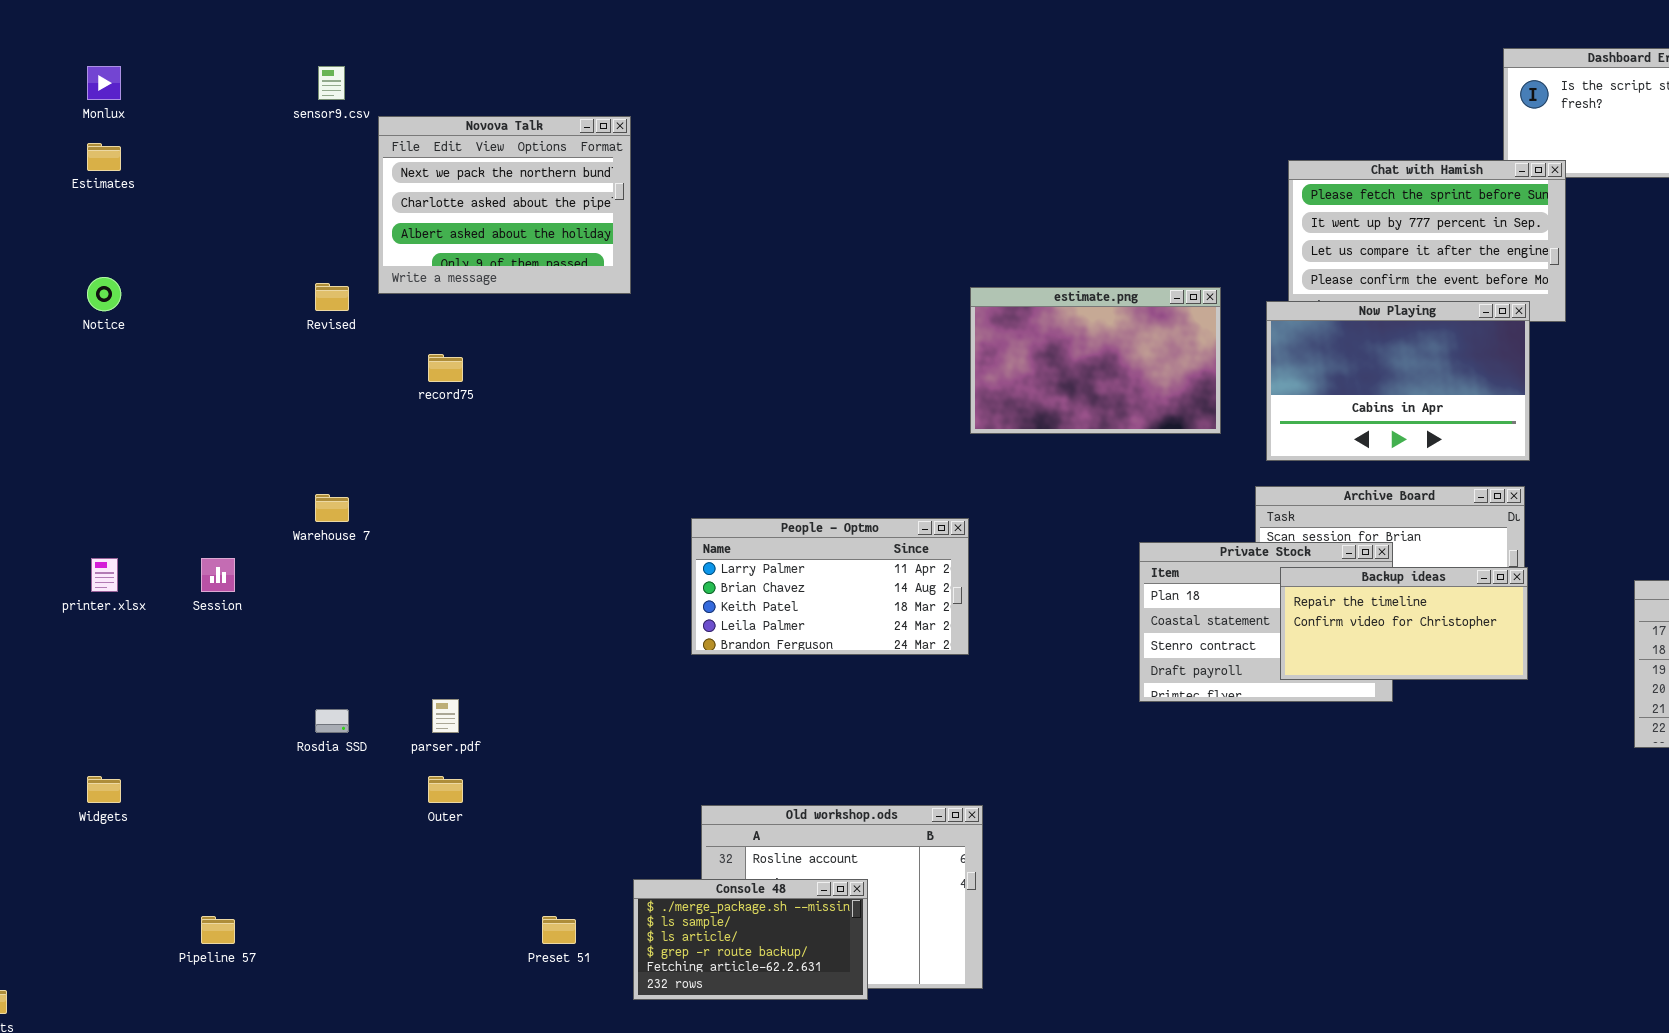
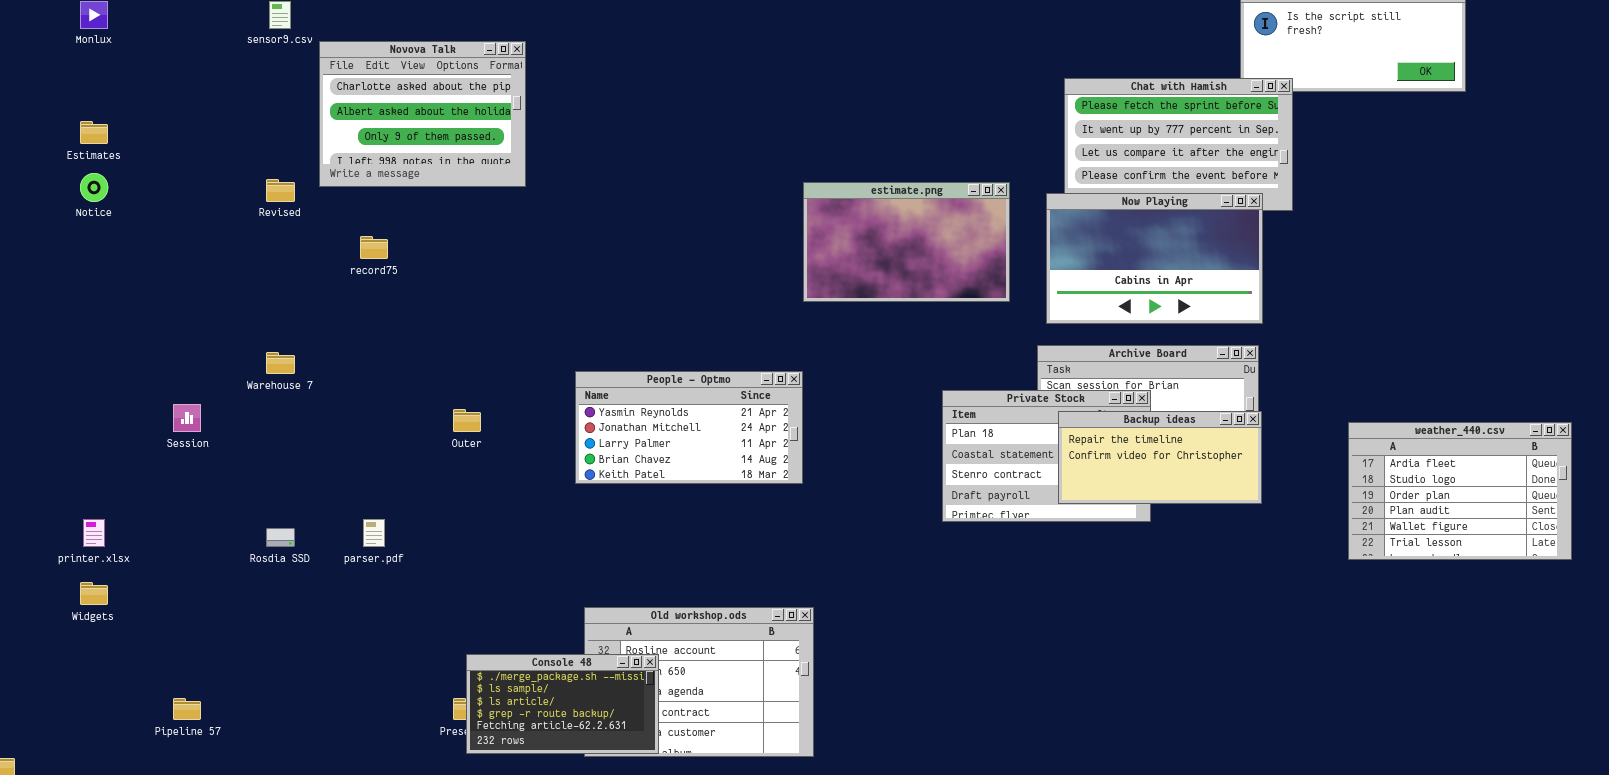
Novova Talk: [378,116,631,294] -> [319,41,526,187], scrolled down 1 row
Estimates: [87,143,121,171] -> [80,121,108,144], moved
People - Optmo: [691,518,969,655] -> [575,371,803,484], scrolled up 2 rows
printer.xlsx: [91,558,118,592] -> [83,519,105,547], moved
Outer: [428,776,463,803] -> [453,409,481,432], moved
Console 48: [633,879,868,1000] -> [466,654,659,754], moved

